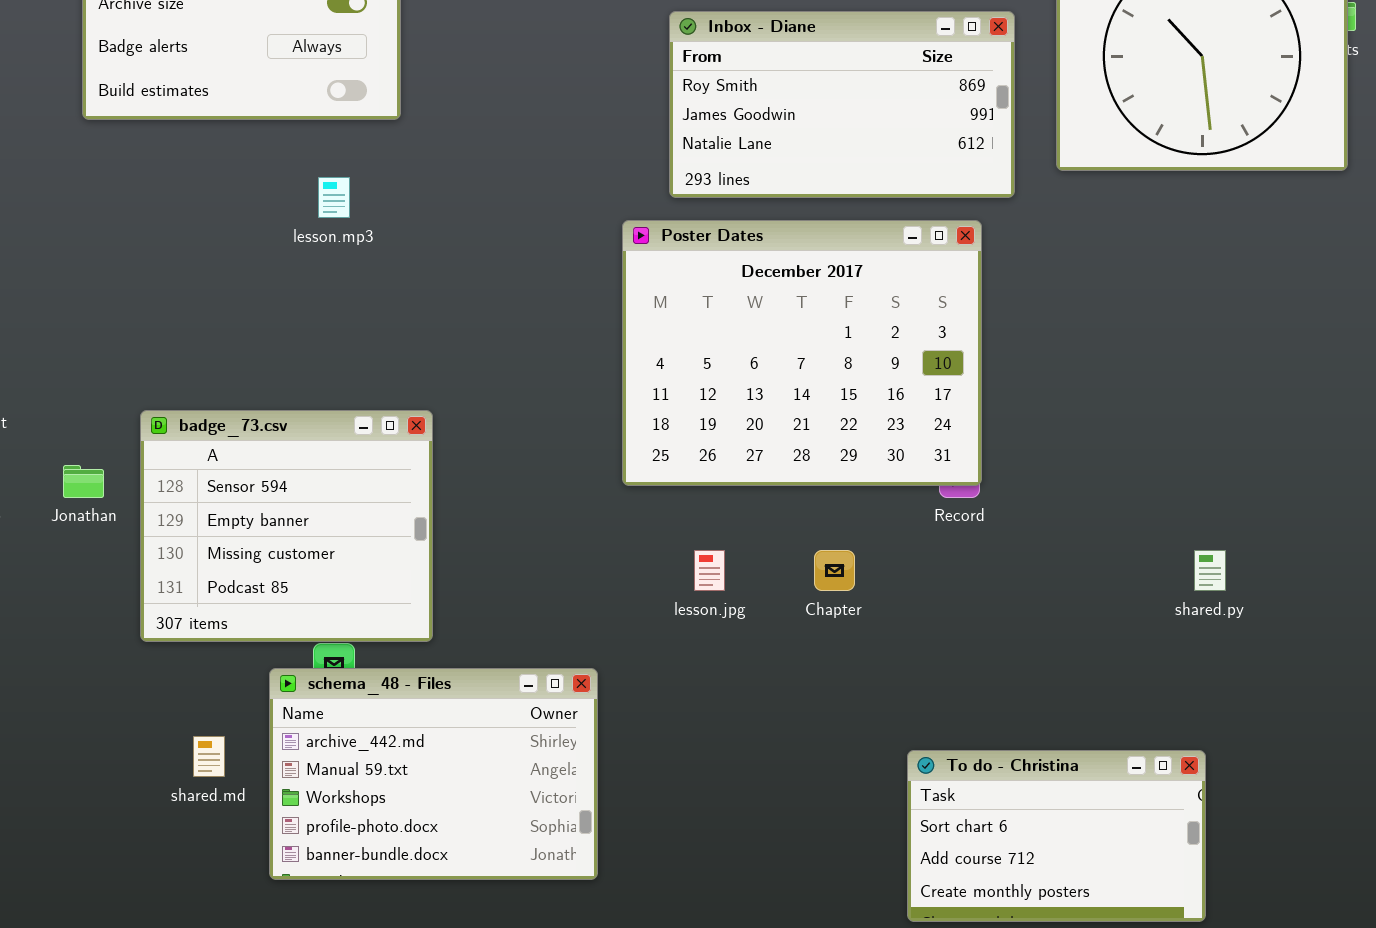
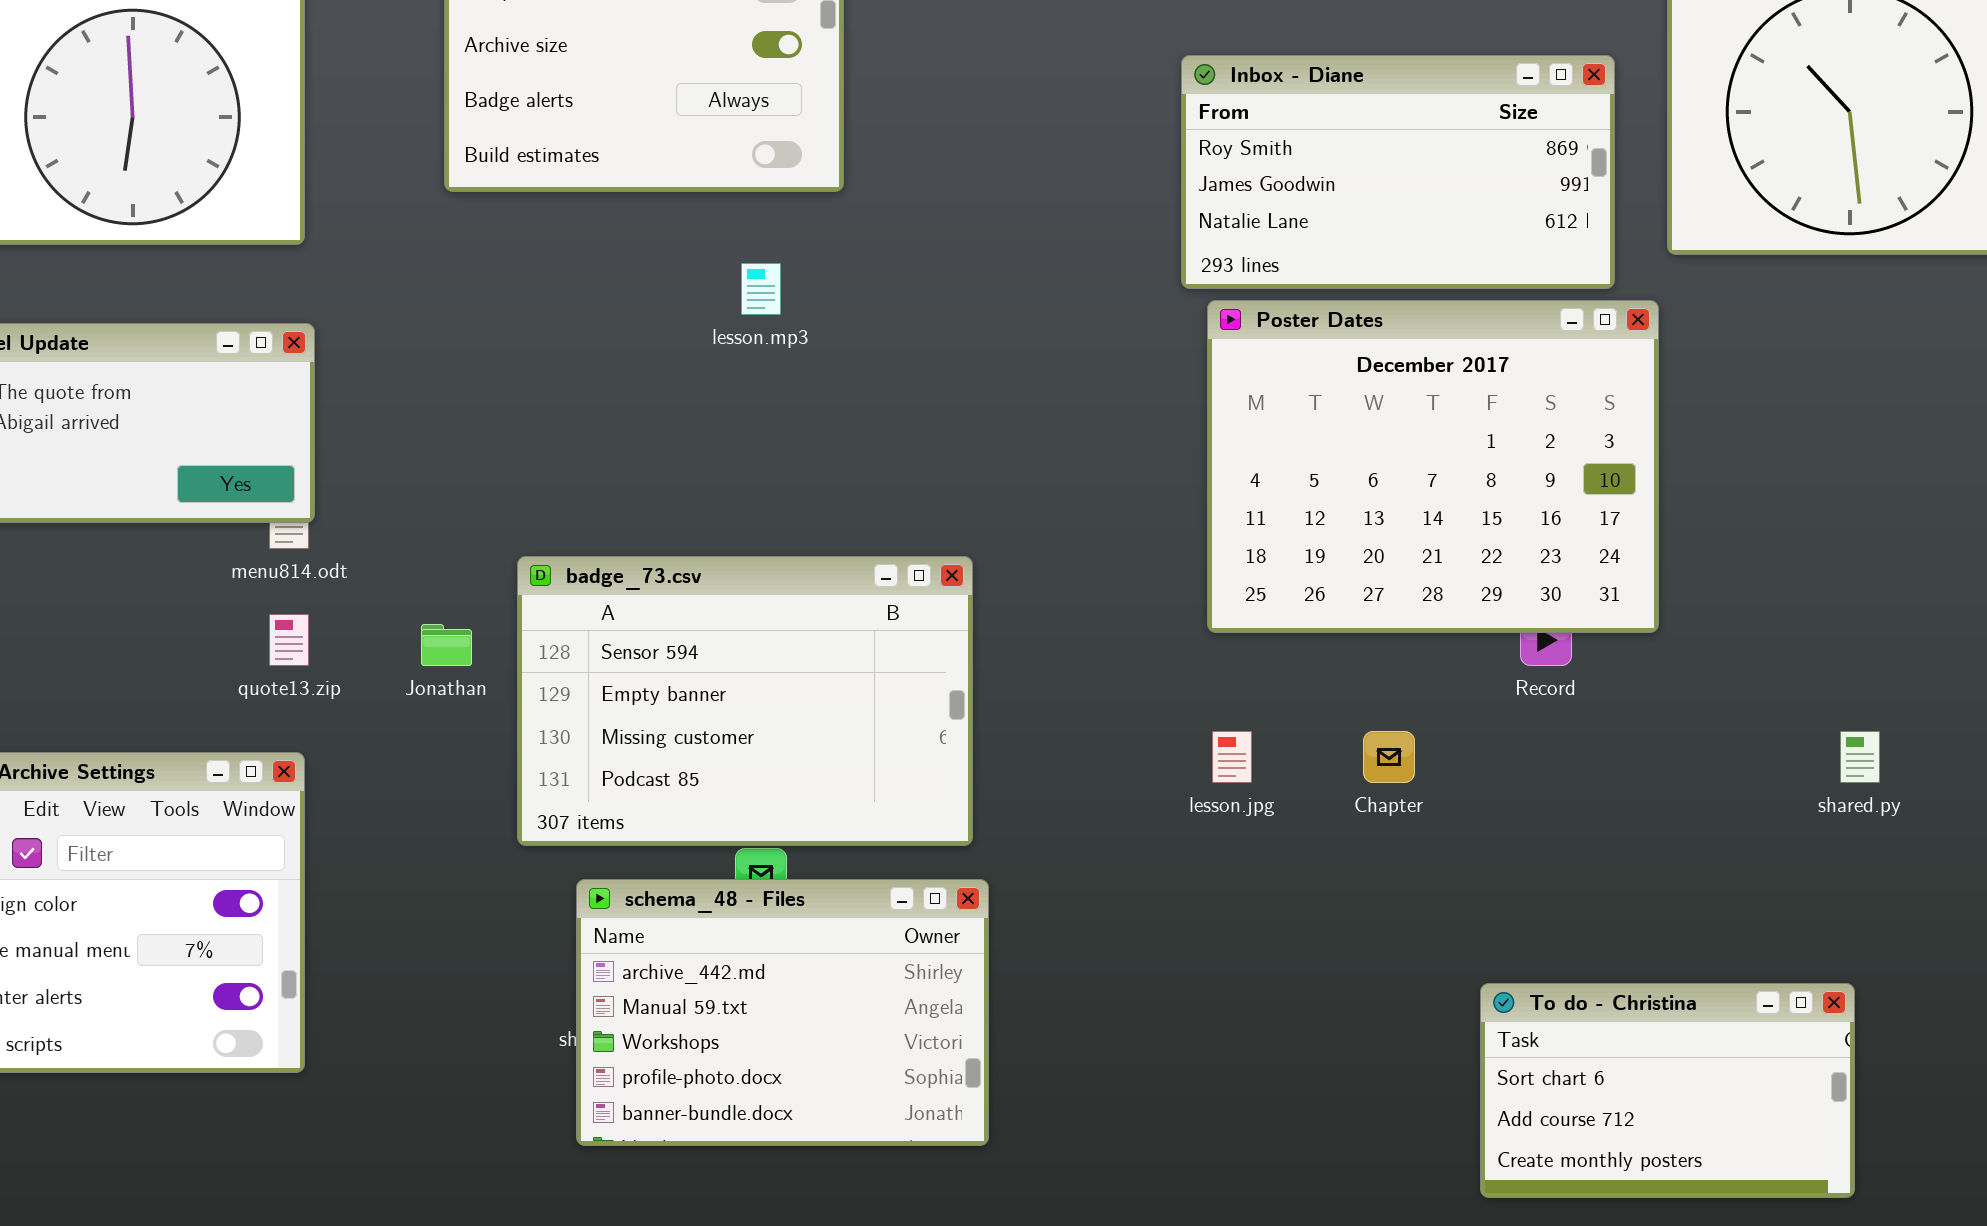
Poster Dates: [622,220,982,486] -> [1207,300,1659,633], moved
badge_73.csv: [140,410,433,642] -> [517,556,973,846], resized
schema_48 - Files: [269,668,598,880] -> [576,879,989,1146], moved

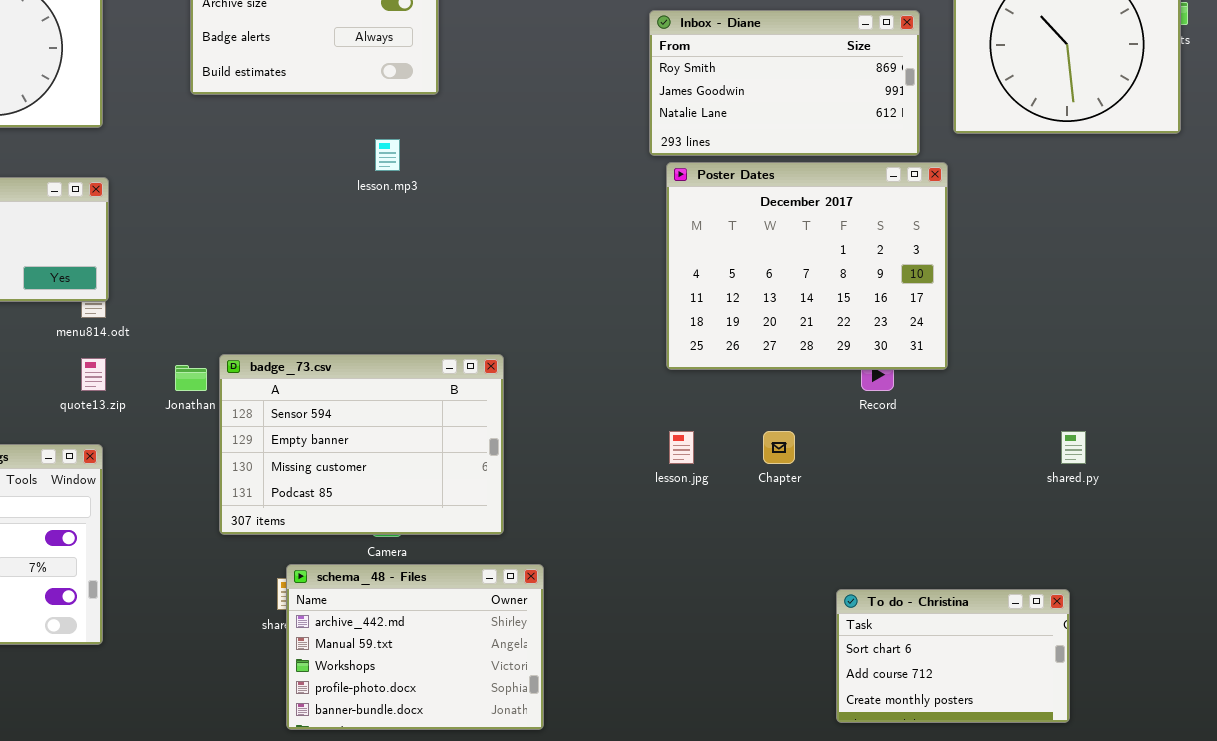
badge_73.csv: [517,556,973,846] -> [219,354,504,535], moved
schema_48 - Files: [576,879,989,1146] -> [286,564,544,730], moved

